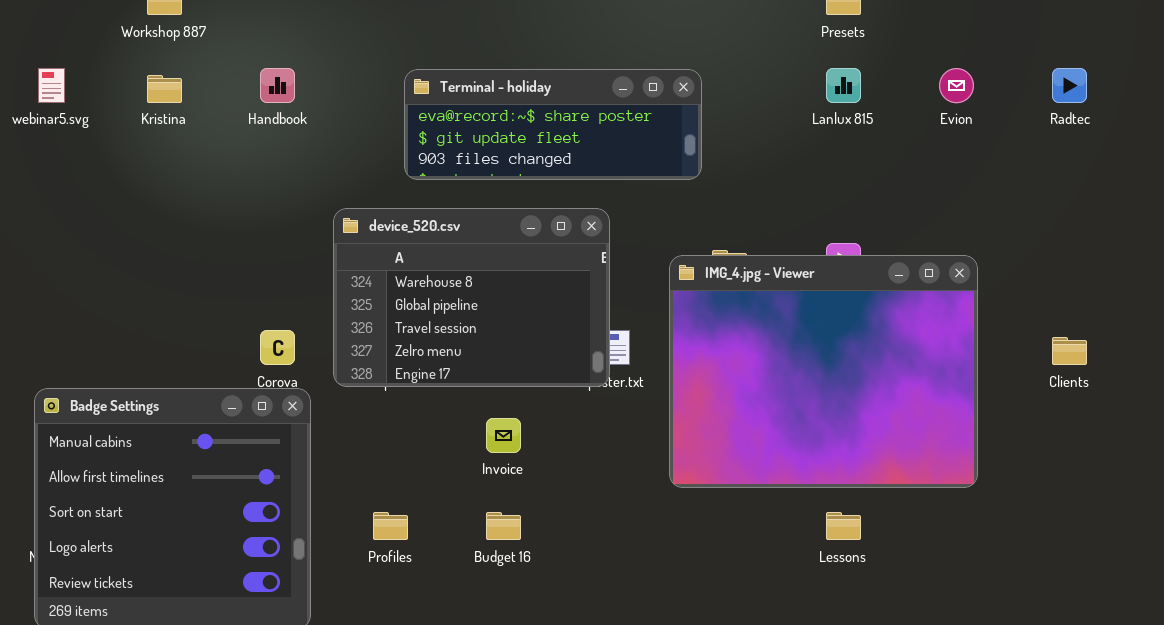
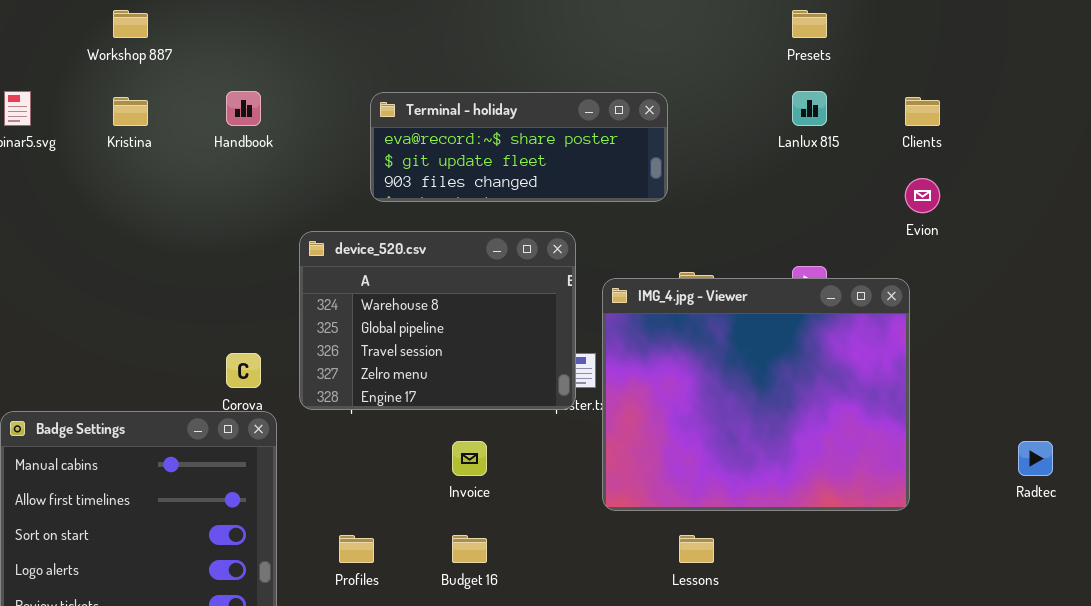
Evion: [939,68,974,103] -> [905,178,940,213], moved
Radtec: [1052,68,1087,103] -> [1018,441,1053,476], moved
IMG_4.jpg - Viewer: [669,255,978,488] -> [602,278,910,511], moved
Clients: [1052,337,1087,365] -> [905,97,940,126], moved
Lessons: [826,512,861,540] -> [679,535,714,563], moved

